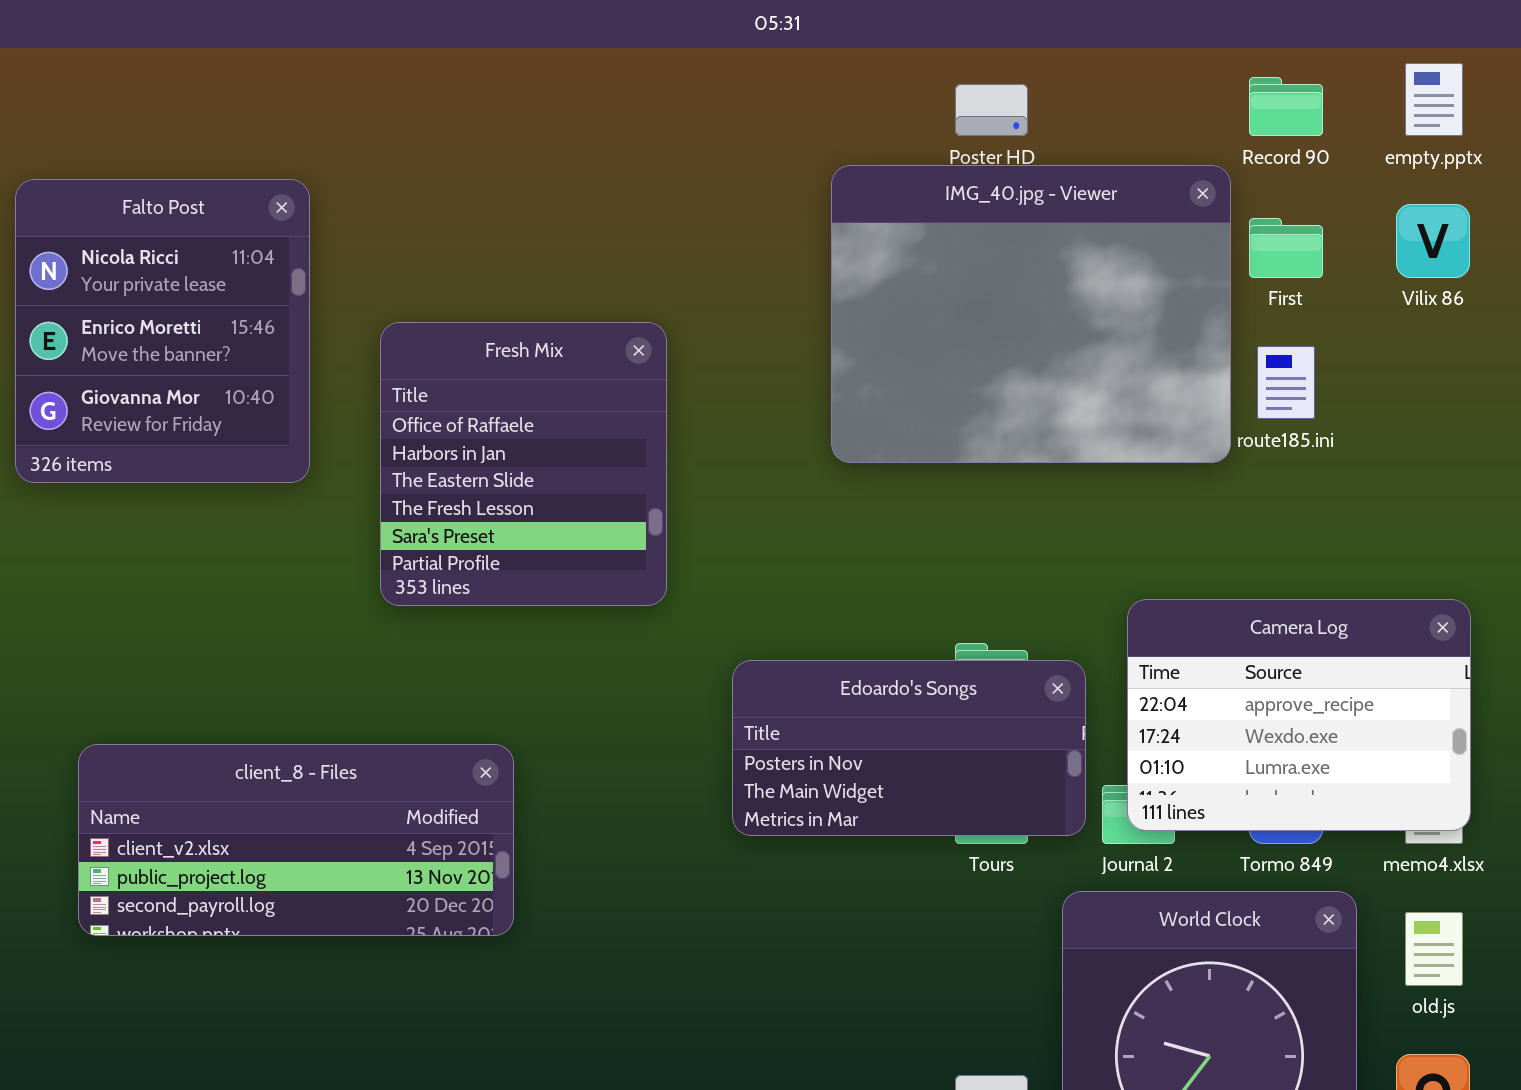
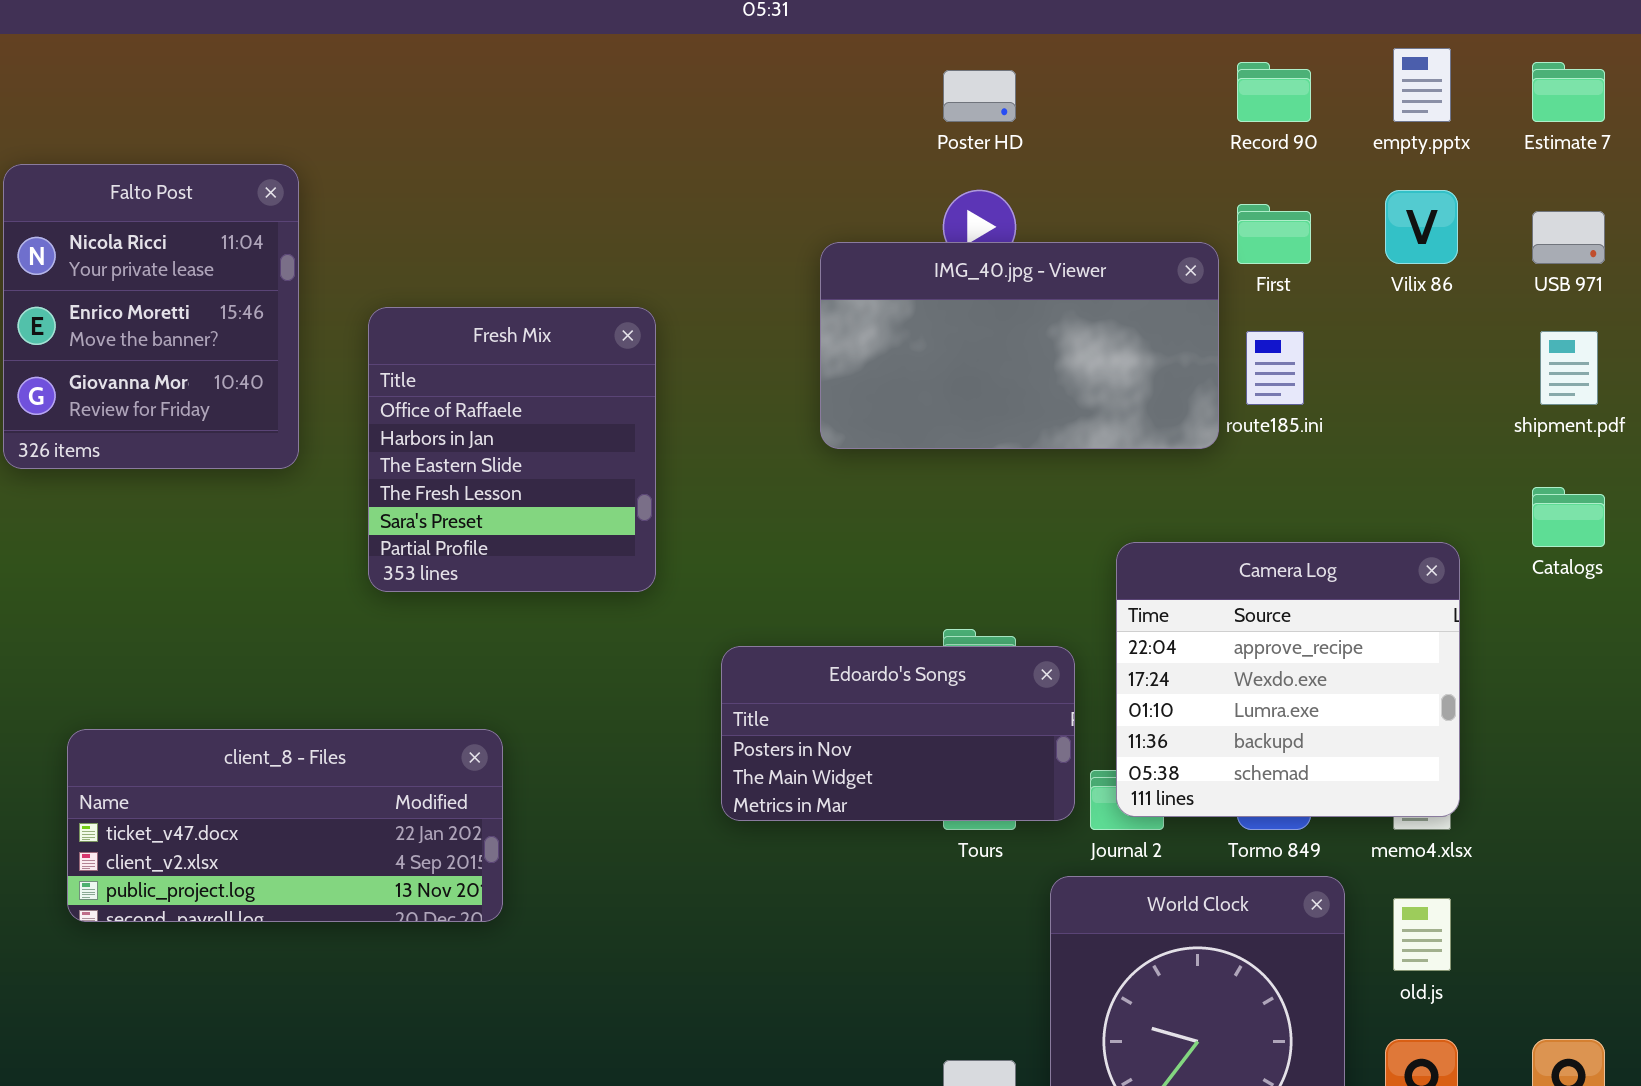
IMG_40.jpg - Viewer: [831,165,1231,463] -> [820,242,1219,449], resized
Camera Log: [1127,599,1471,831] -> [1116,542,1460,817], resized
client_8 - Files: [78,744,514,936] -> [67,729,503,922], scrolled up 1 row

